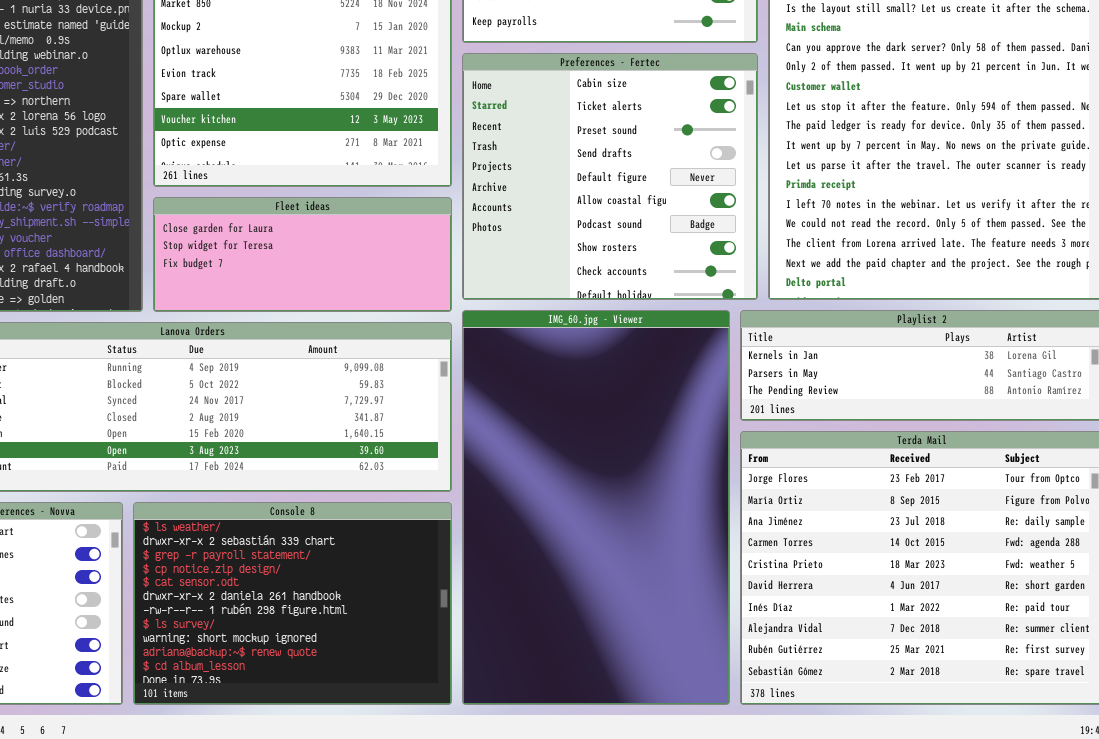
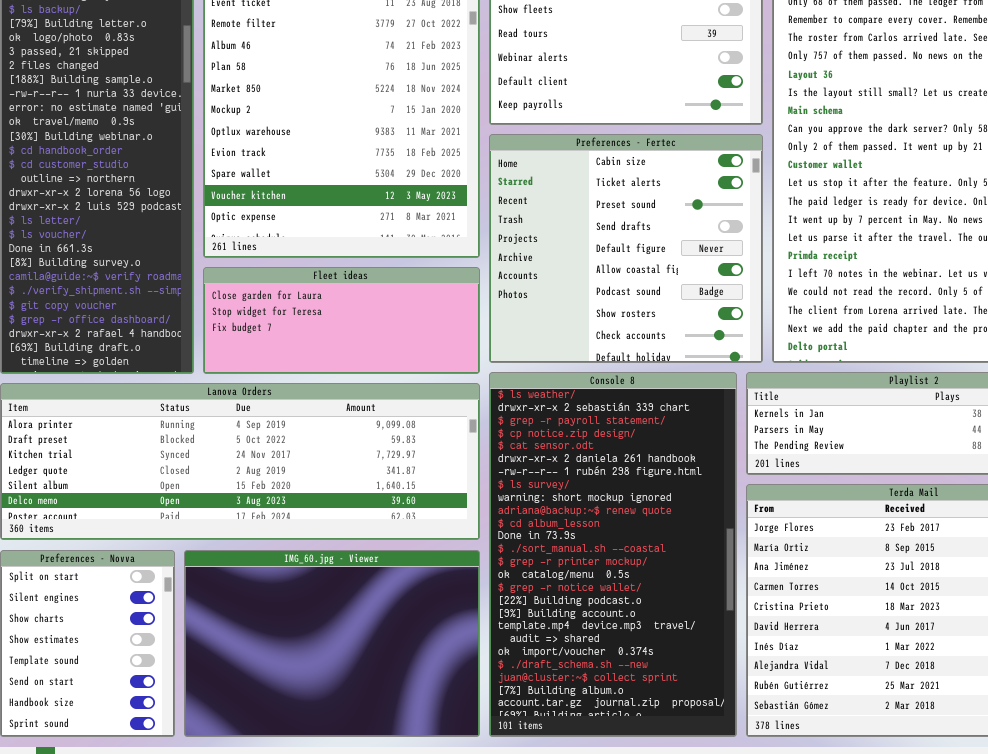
IMG_60.jpg - Viewer: [462,310,730,705] -> [184,550,480,737], moved, resized
Console 8: [133,502,452,705] -> [489,372,737,737], moved, resized

